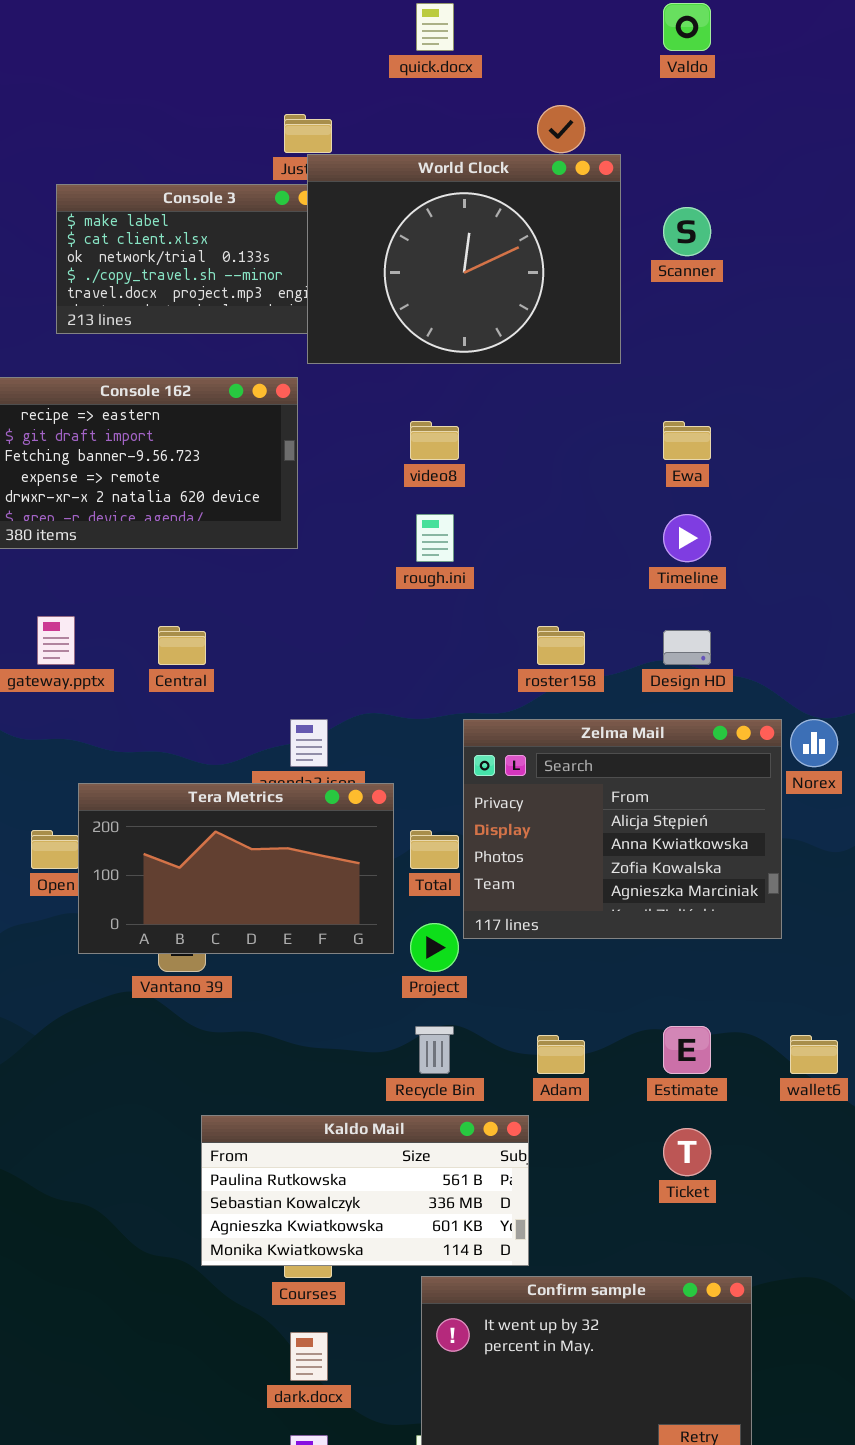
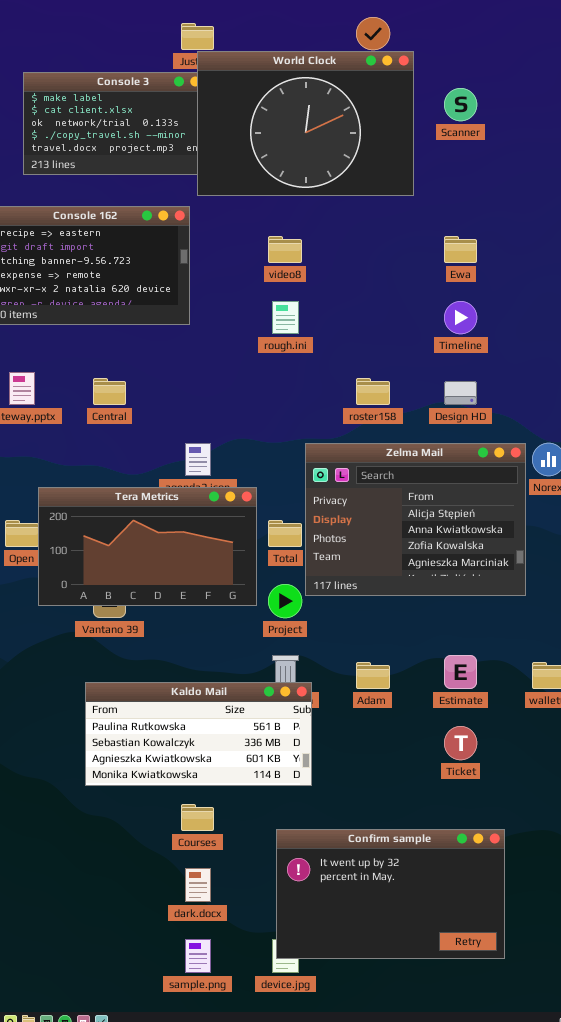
Kaldo Mail: [201,1115,529,1266] -> [85,682,312,786], moved

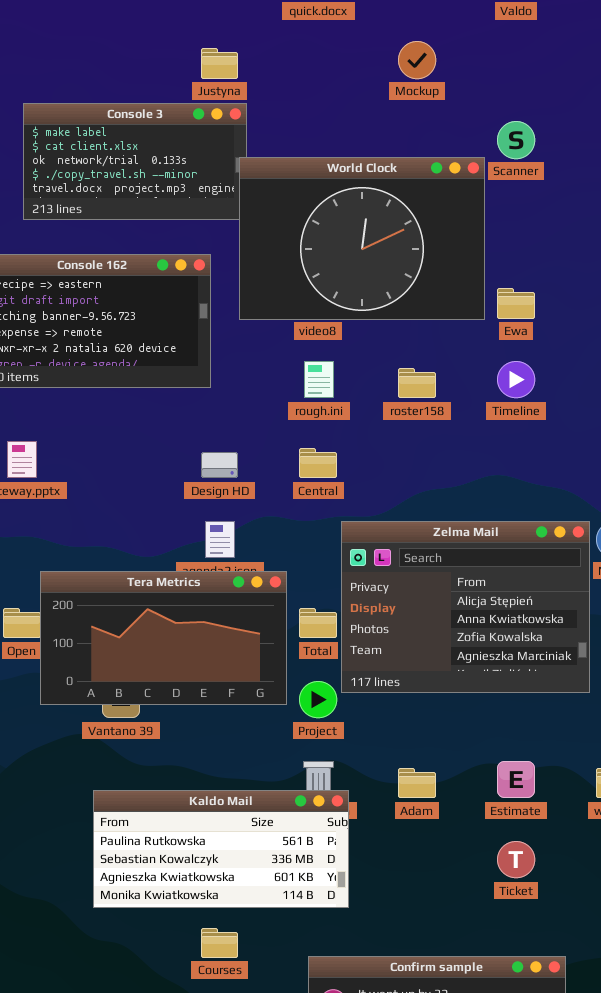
World Clock: [197,51,414,196] -> [239,157,485,320], moved
Central: [93,378,126,405] -> [299,448,337,478], moved
roster158: [356,378,390,405] -> [398,368,436,398], moved
Design HD: [444,381,477,405] -> [201,452,238,478], moved

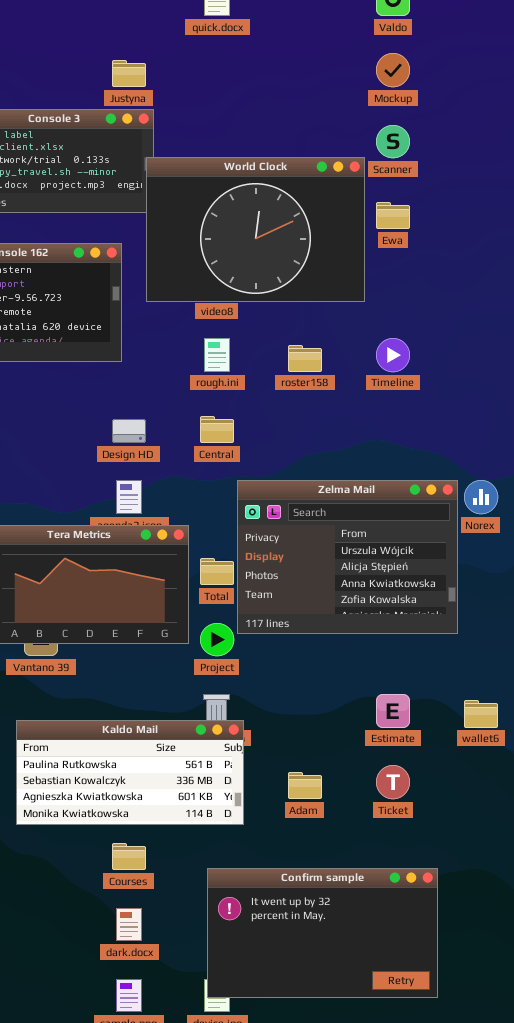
Mockup: [398,41,436,79] -> [376,53,410,87], moved
Ewa: [497,288,535,319] -> [376,202,410,229], moved
Zelma Mail: [341,521,590,693] -> [237,480,458,634], scrolled up 1 row
Adam: [398,768,436,798] -> [288,772,322,799], moved

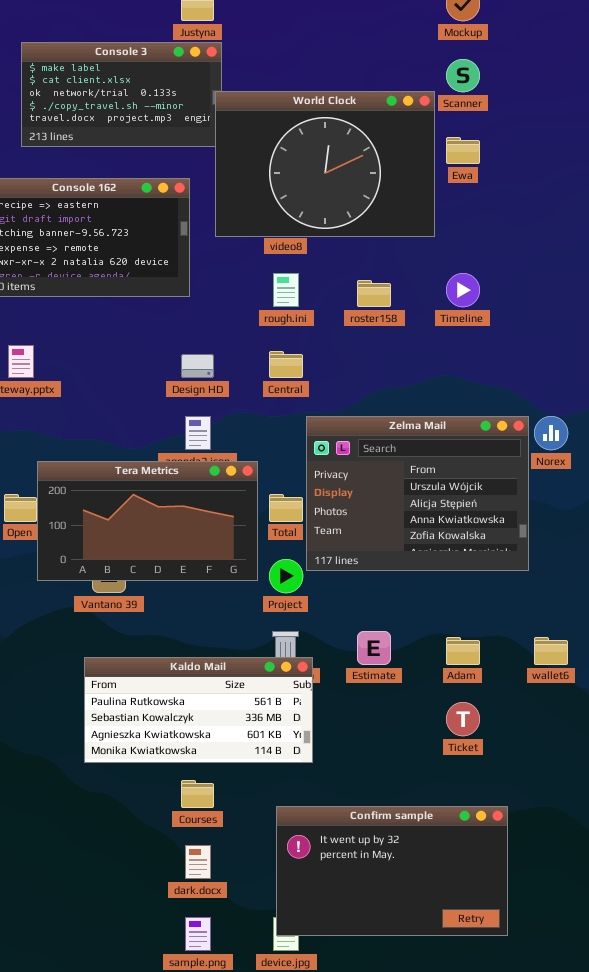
Estimate: [376,694,410,728] -> [357,631,391,665], moved
Adam: [288,772,322,799] -> [446,637,480,665], moved

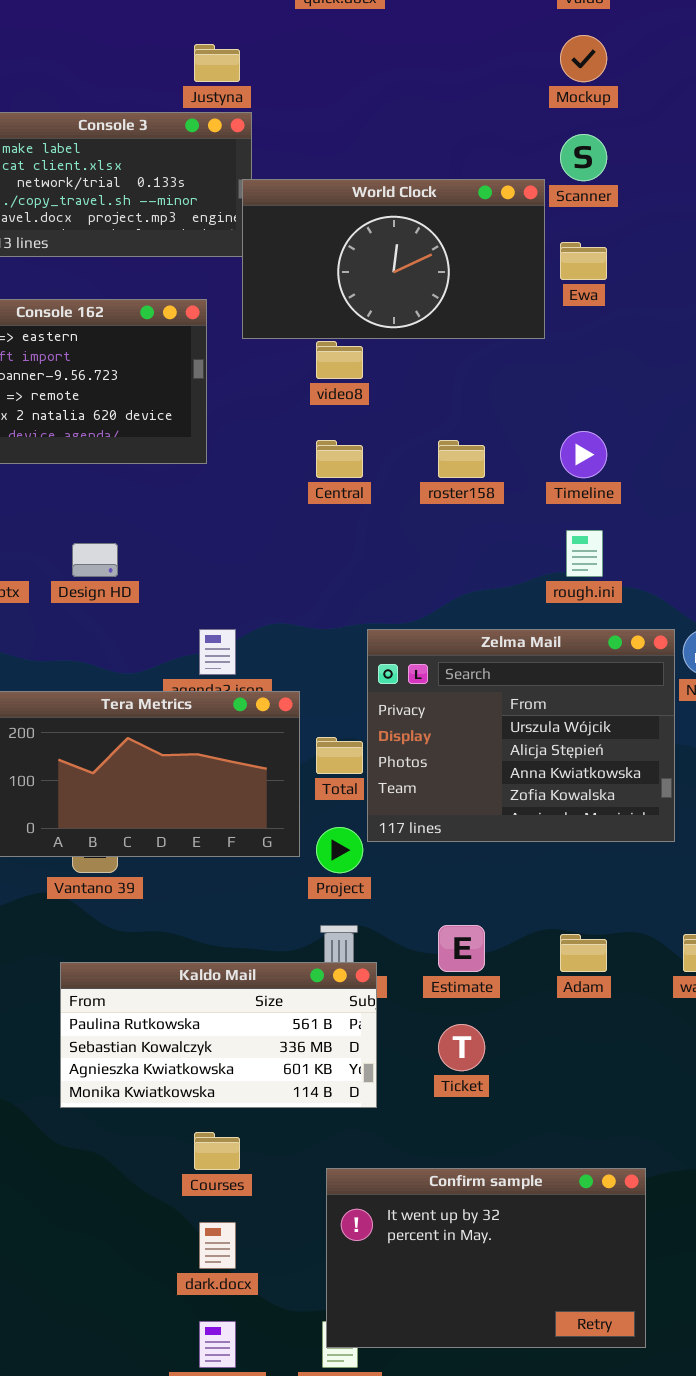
World Clock: [215,91,435,237] -> [242,179,545,339], resized
rough.ini: [273,273,299,307] -> [566,530,603,577], moved
Central: [269,351,303,378] -> [316,440,363,478], moved
Design HD: [181,354,214,378] -> [72,543,118,577], moved
Ticket: [446,702,480,736] -> [438,1024,485,1071], moved

